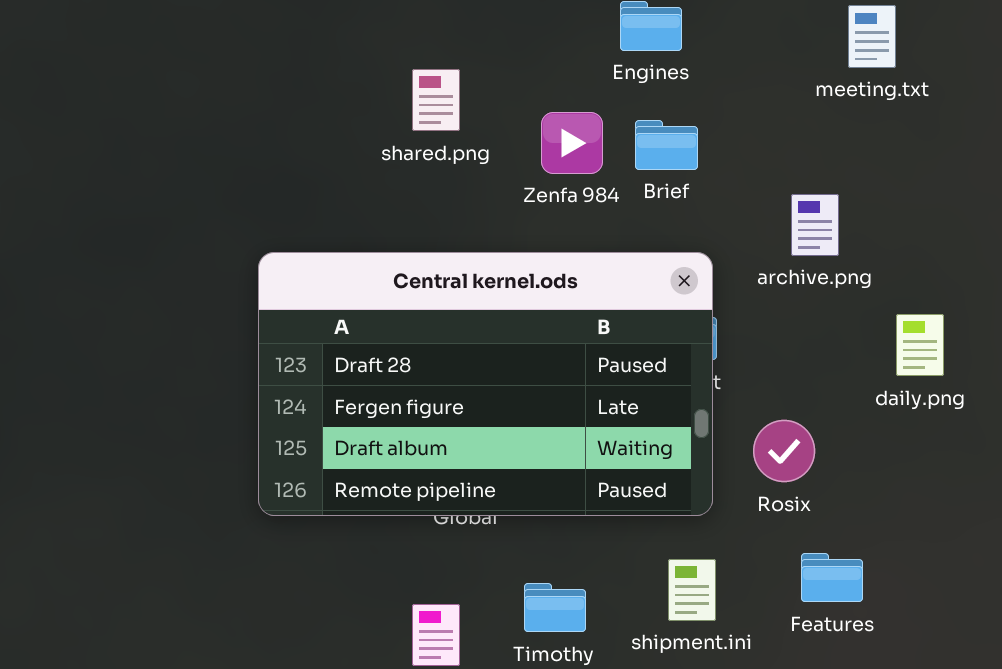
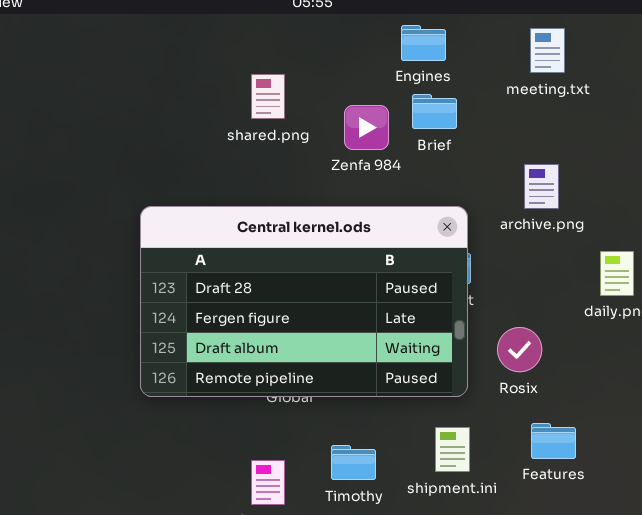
meeting.txt: [848,5,896,68] -> [530,28,565,73], moved
Brief: [635,120,698,170] -> [412,94,457,129], moved

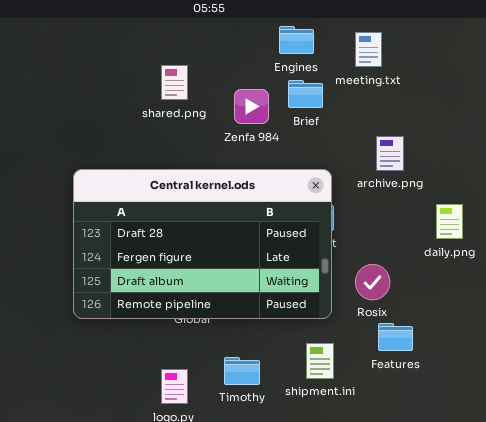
meeting.txt: [530,28,565,73] -> [355,32,382,67], moved
Features: [531,423,576,459] -> [378,323,413,351], moved

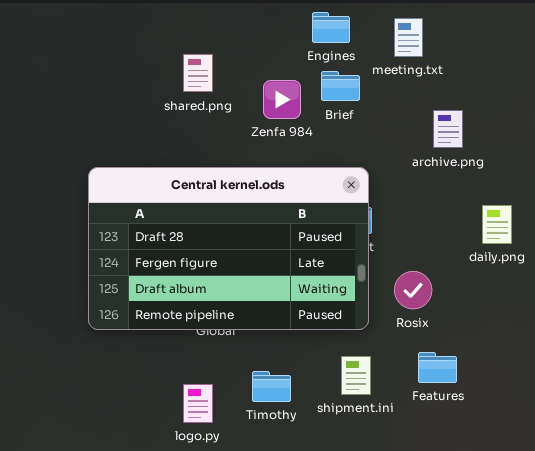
archive.png: [376,136,404,171] -> [433,110,463,148], moved
Features: [378,323,413,351] -> [418,352,457,383], moved

